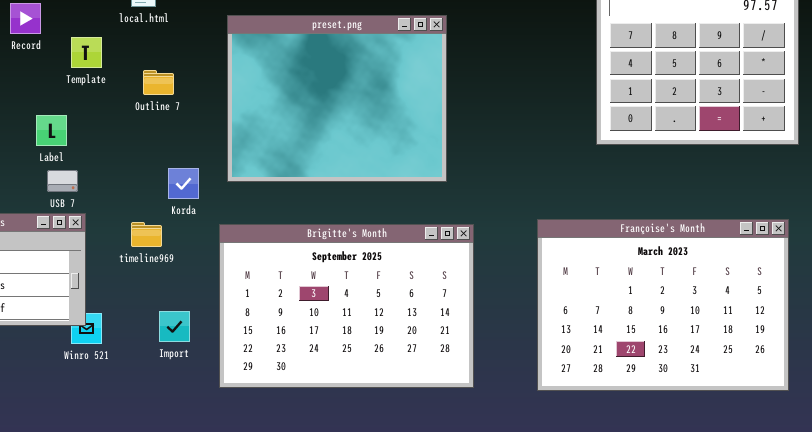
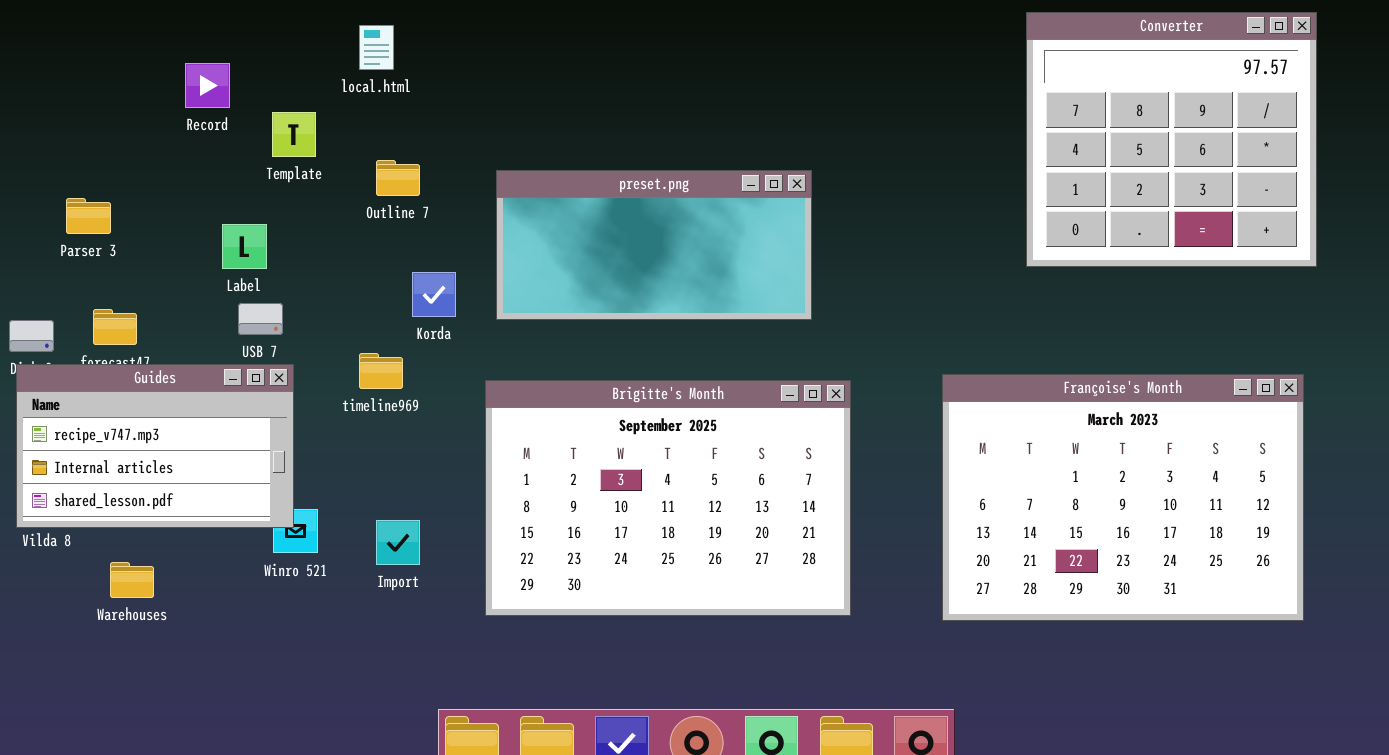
preset.png: [227,15,447,182] -> [496,170,812,320], resized
Korda: [168,168,199,199] -> [412,272,456,317], moved
timeline969: [131,222,162,247] -> [359,353,403,389], moved
Import: [159,311,190,342] -> [376,520,420,565], moved

